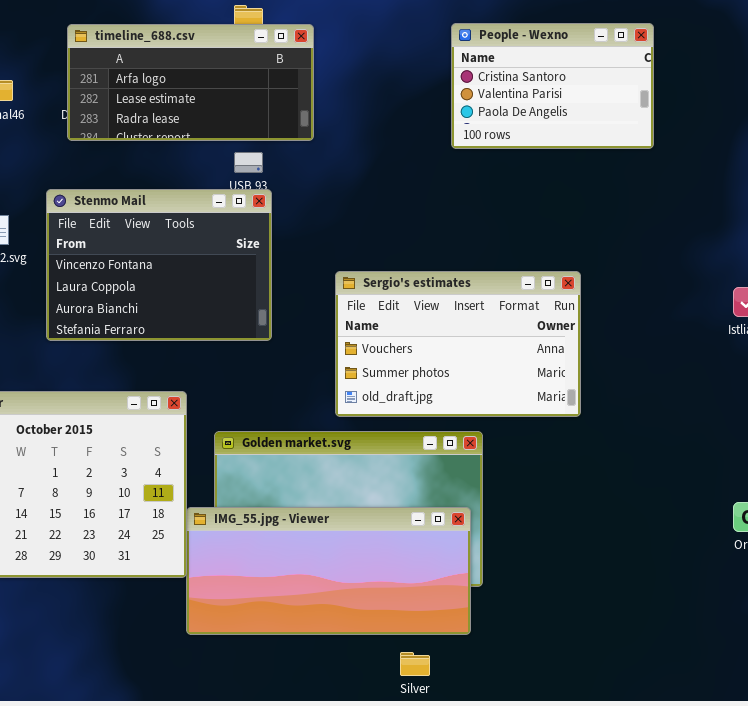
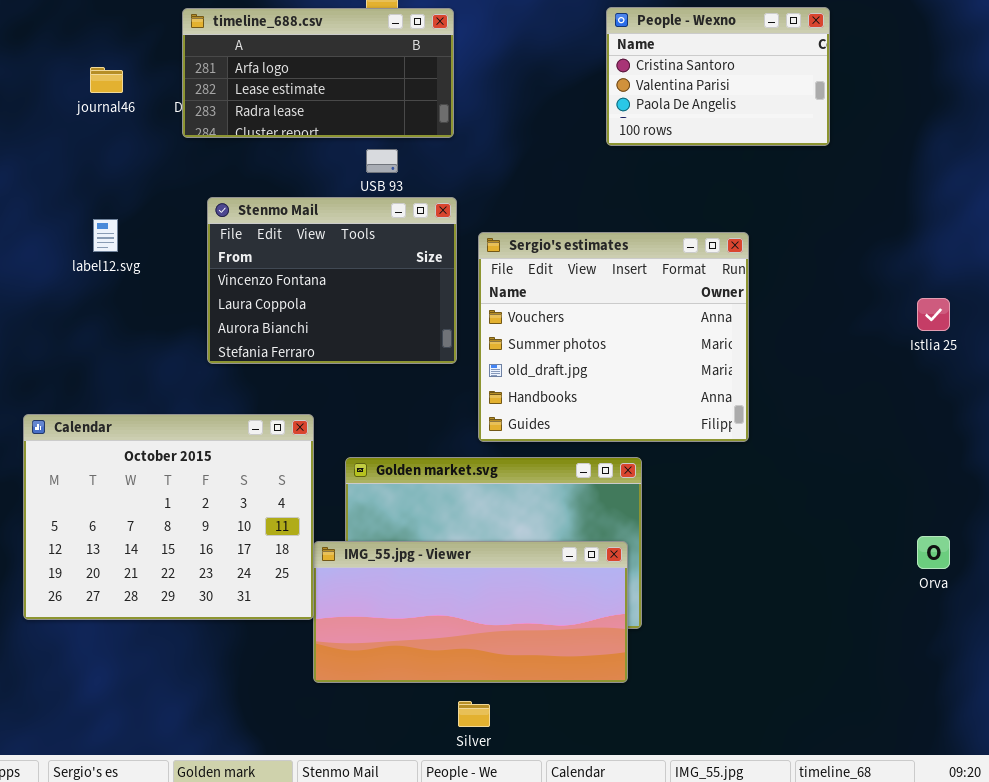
Stenmo Mail: [46,189,272,341] -> [207,197,457,364], moved
Sergio's estimates: [335,271,581,417] -> [478,232,749,442], resized
Silver: [400,652,430,676] -> [458,701,490,727], moved

